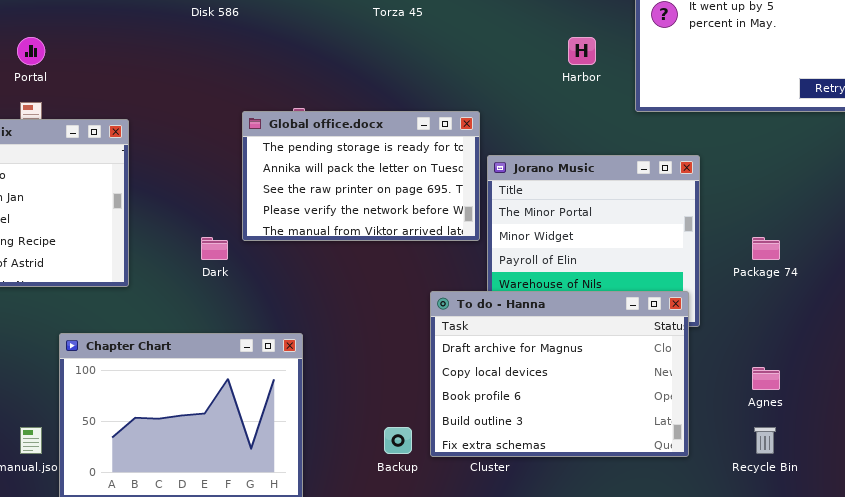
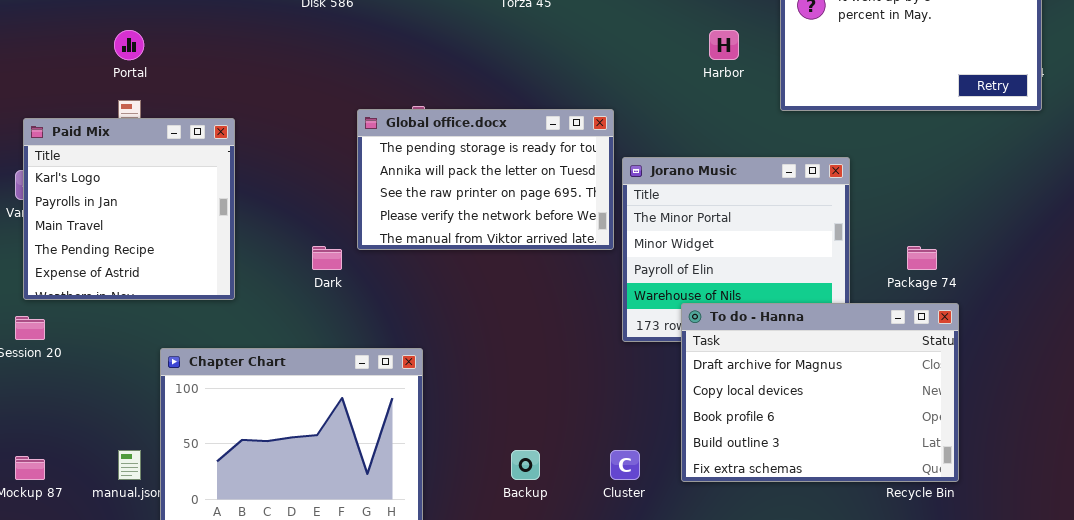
To do - Hanna: [430,291,689,457] -> [681,303,959,482], moved

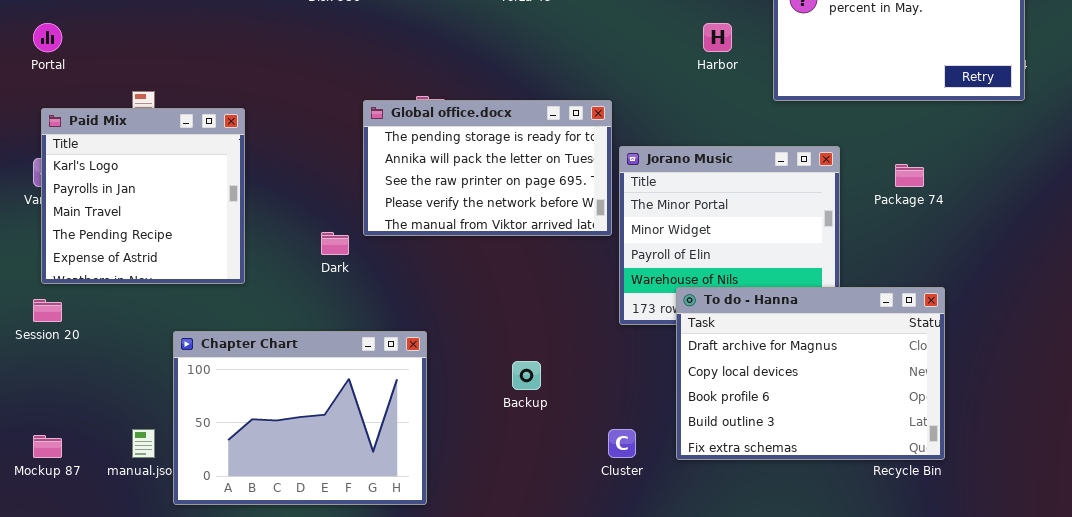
Portal: [114,30,144,60] -> [33,23,62,52], moved
Package 74: [907,246,937,270] -> [895,164,924,187], moved
Backup: [511,450,540,480] -> [512,361,541,390], moved

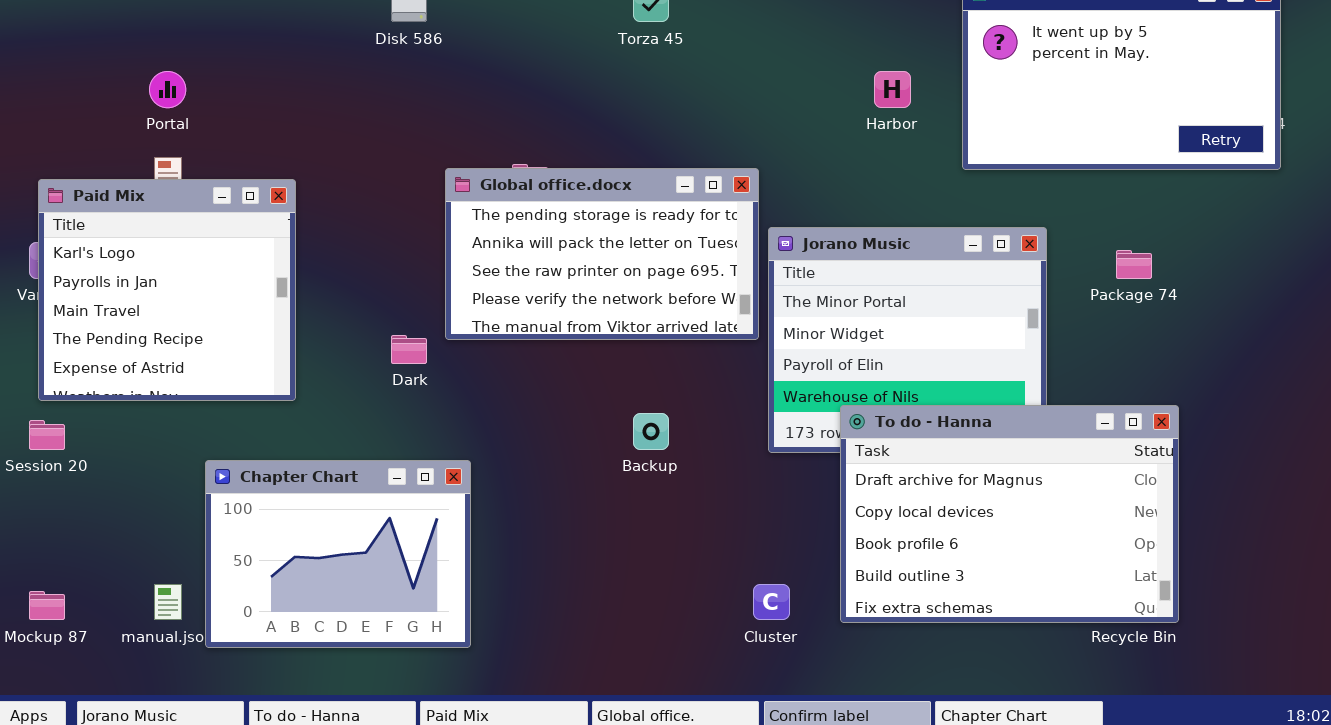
Portal: [33,23,62,52] -> [149,71,186,108], moved
Chapter Chart: [173,331,427,505] -> [205,460,471,648], resized
Backup: [512,361,541,390] -> [633,413,669,450], moved

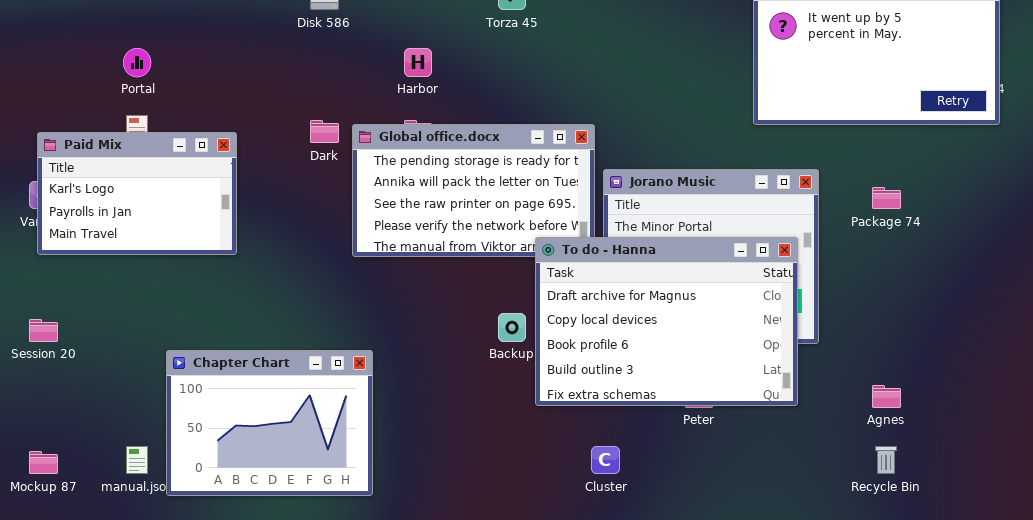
Harbor: [874,71,911,108] -> [404,48,432,77], moved
Paid Mix: [38,179,296,401] -> [37,132,237,255], resized
Dark: [391,335,427,364] -> [310,120,339,143], moved
To do - Hanna: [840,405,1179,623] -> [535,237,798,406], moved

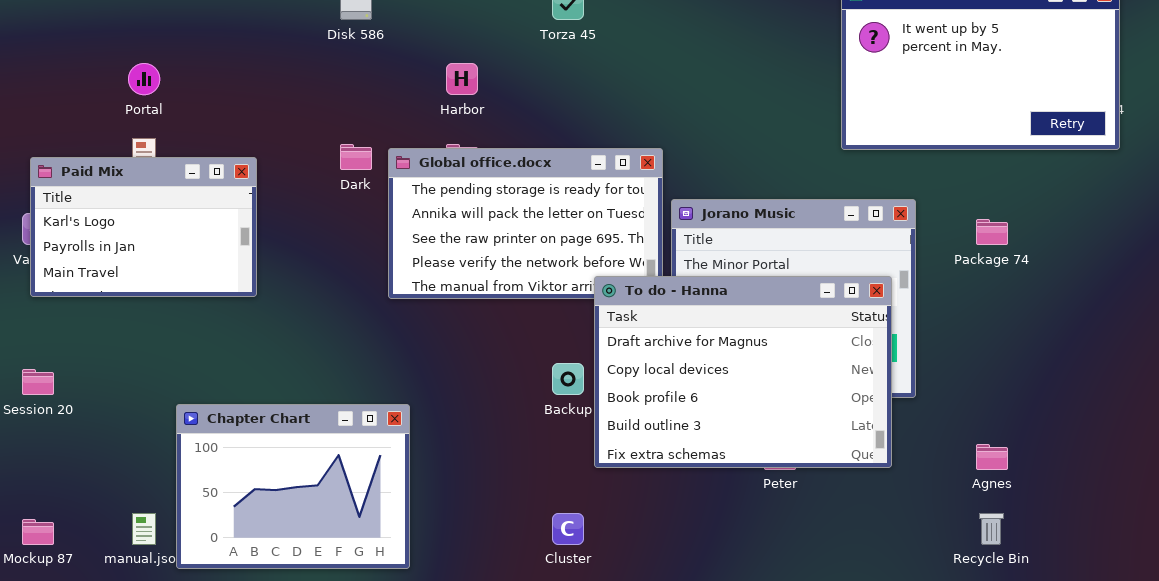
Cluster: [591,446,620,474] -> [552,513,584,545], moved

